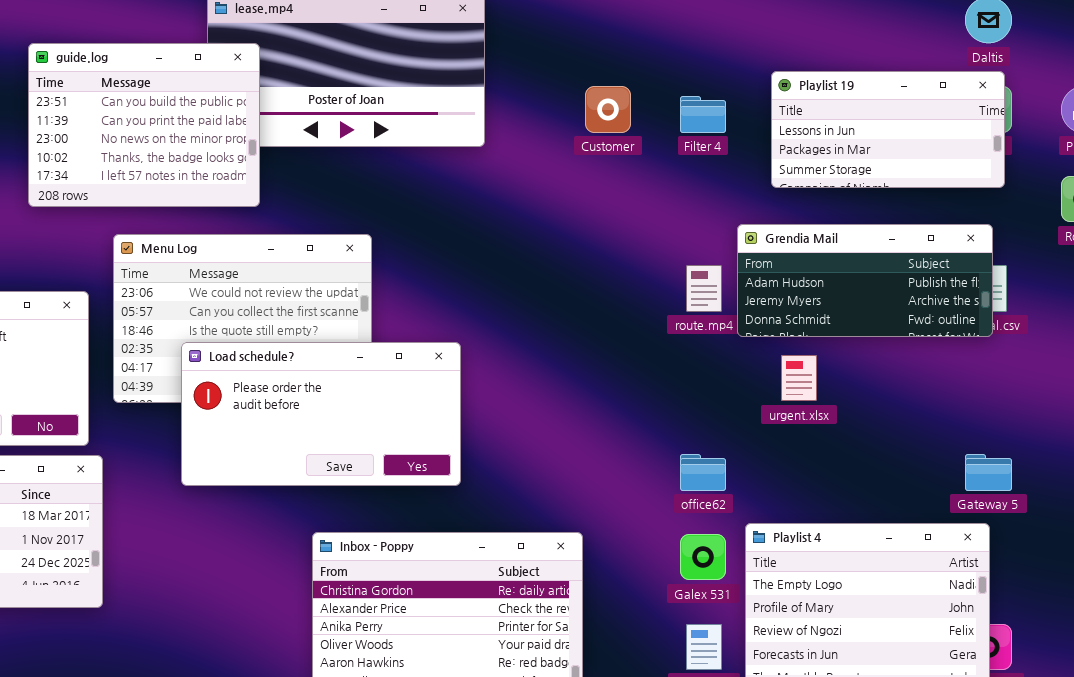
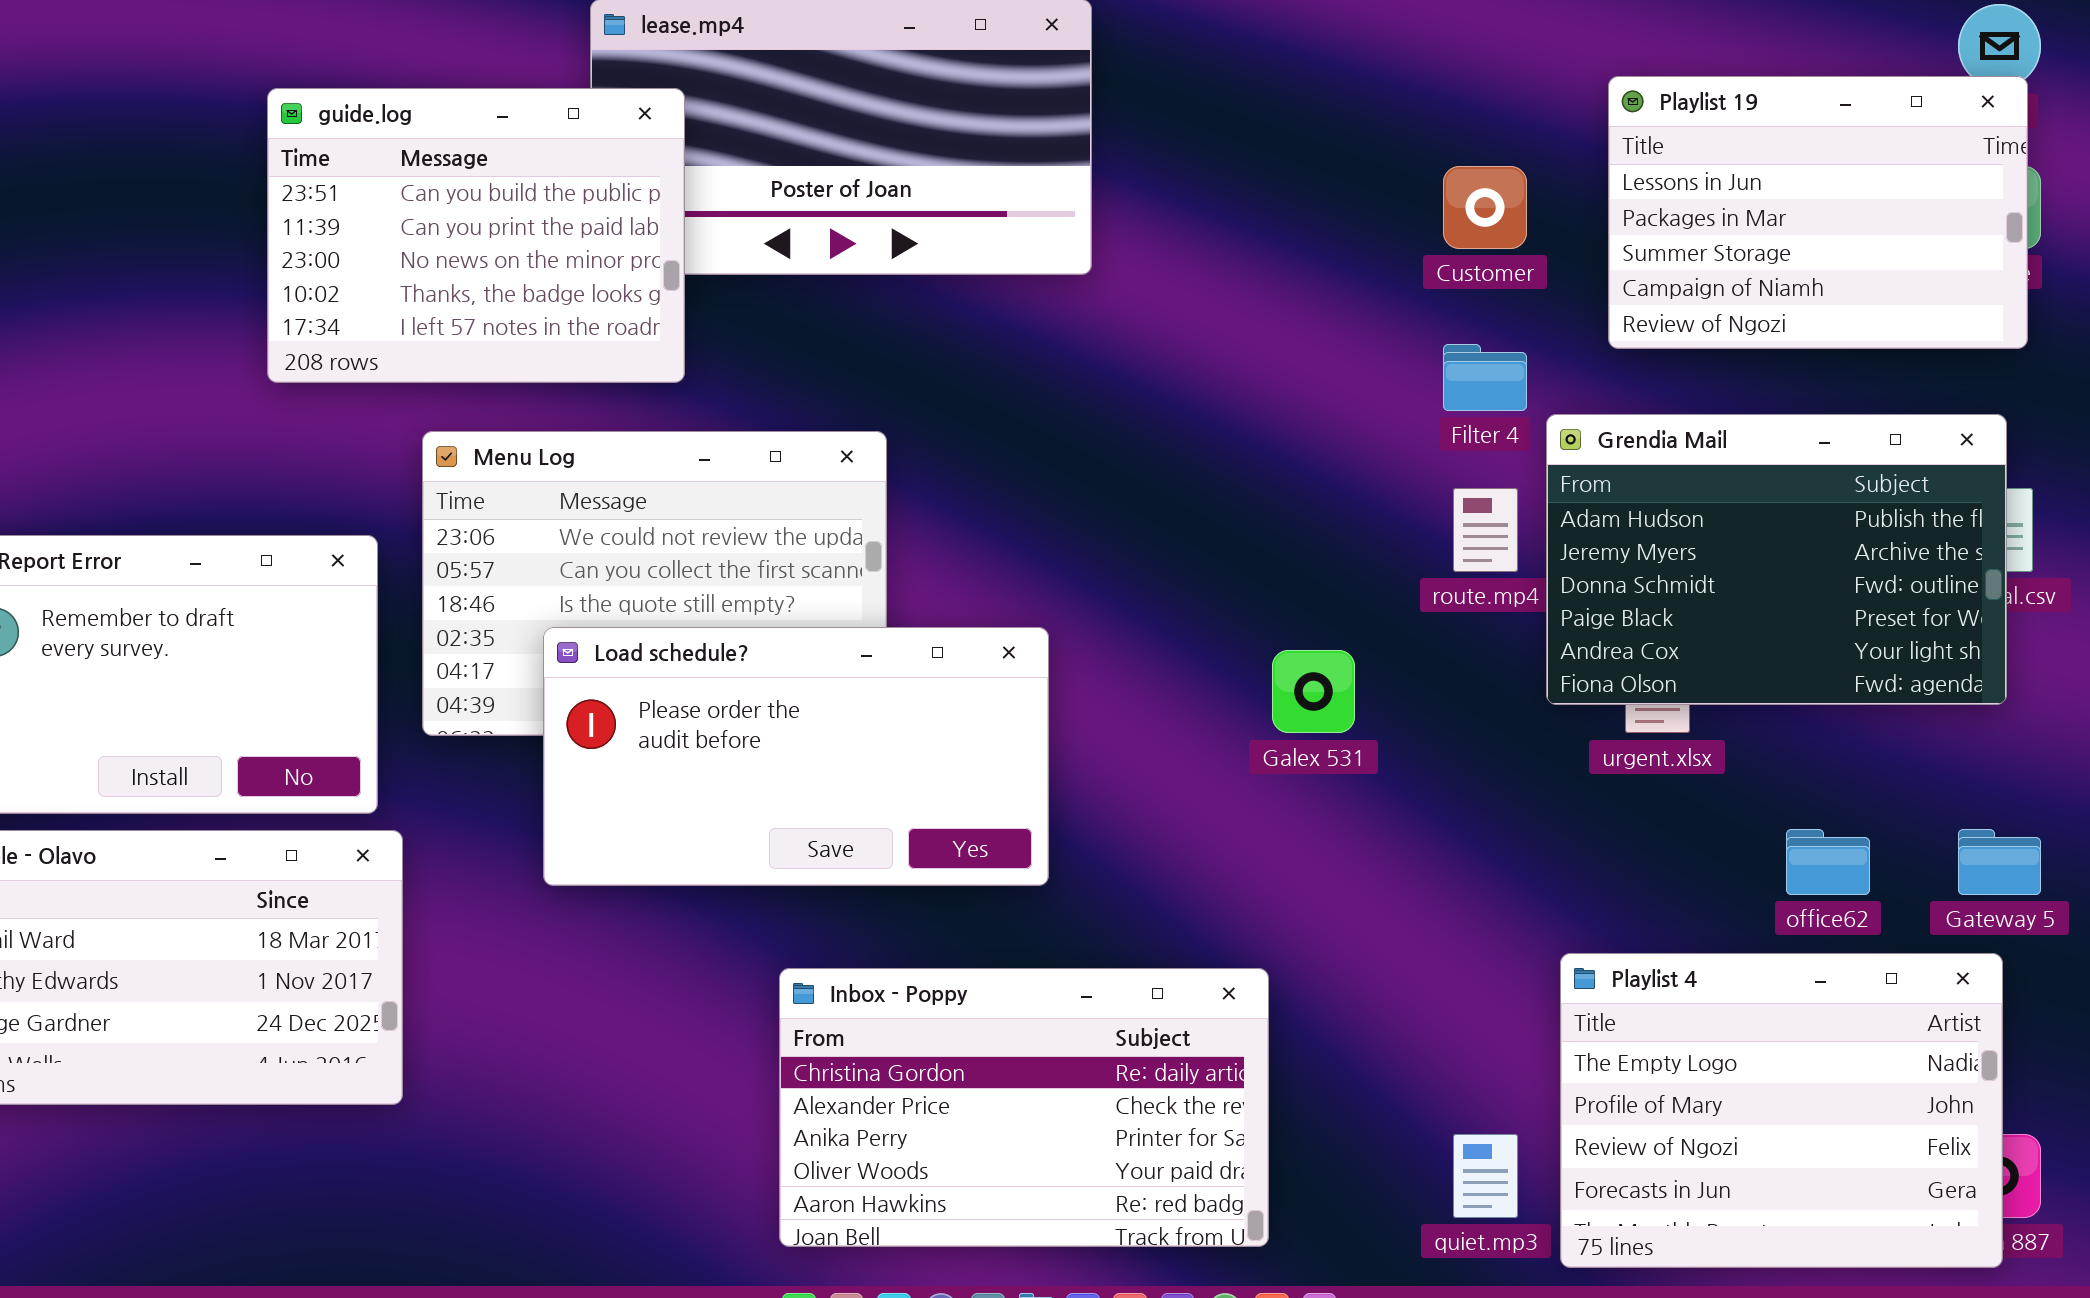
Playlist 19: [771,71,1005,188] -> [1608,76,2028,349], resized
Customer: [585,86,631,133] -> [1443,166,1527,249], moved
Filter 4: [680,96,726,133] -> [1443,344,1527,411], moved
Grendia Mail: [737,224,993,337] -> [1546,414,2007,705], resized
office62: [680,454,726,491] -> [1786,829,1870,895], moved
Galex 531: [680,534,726,580] -> [1272,650,1355,733], moved

